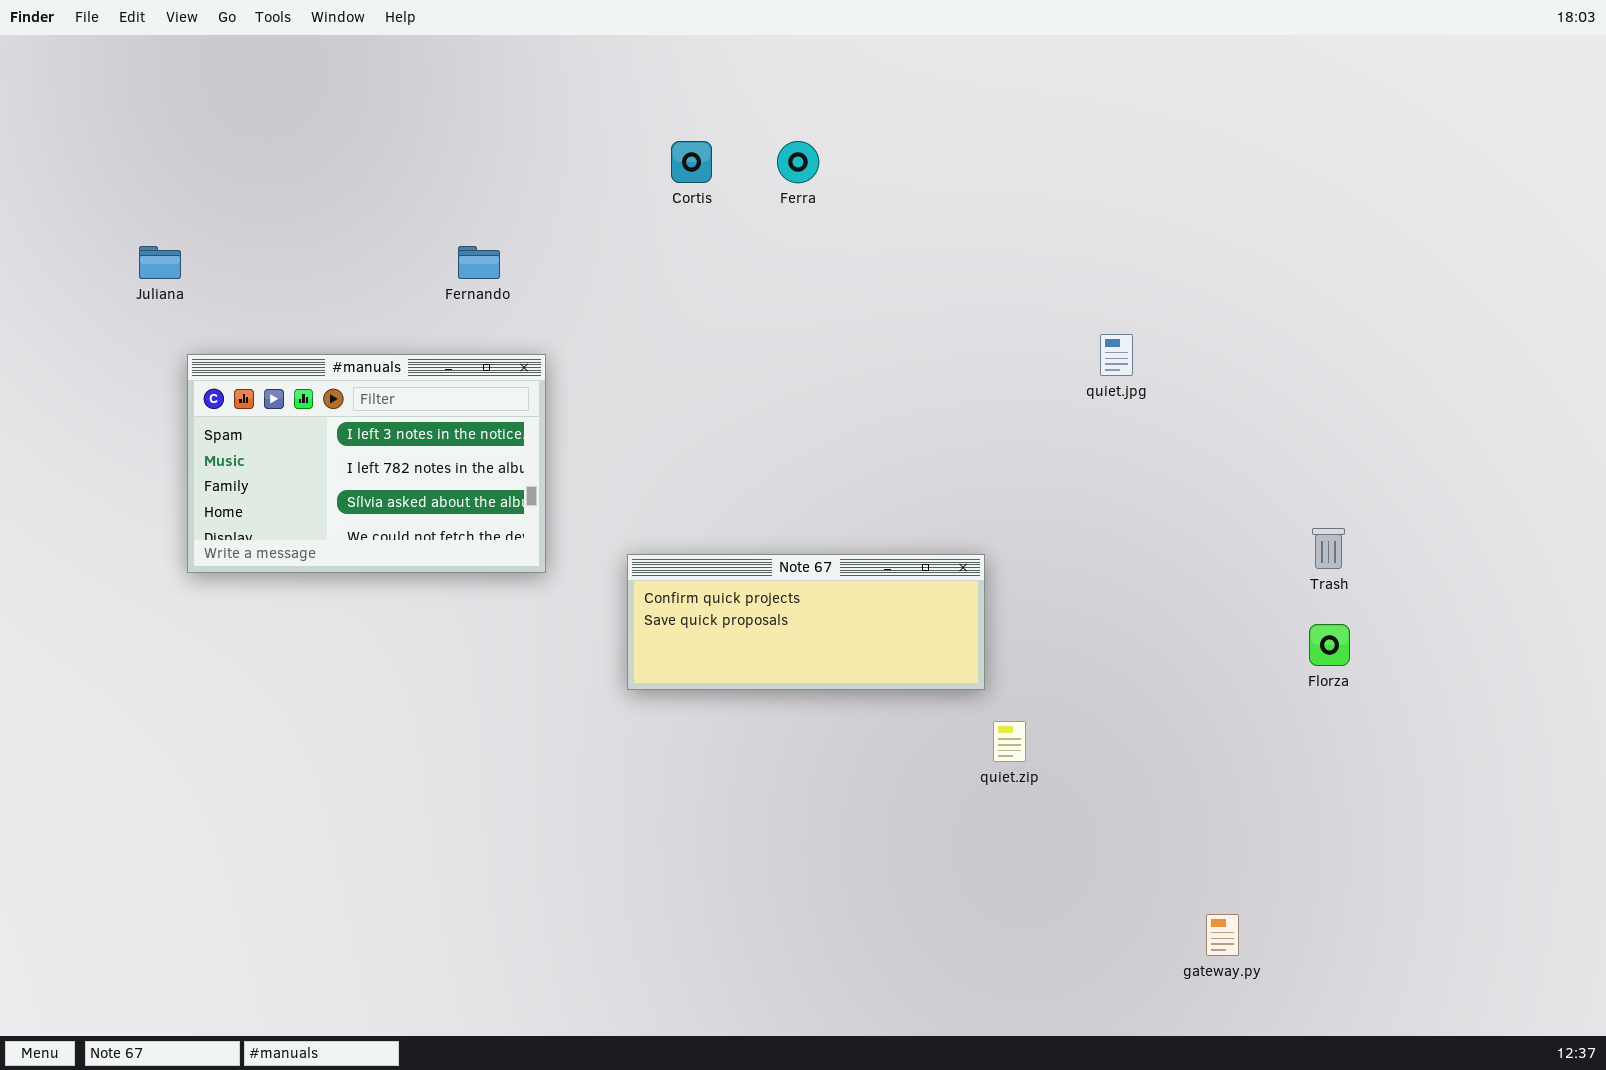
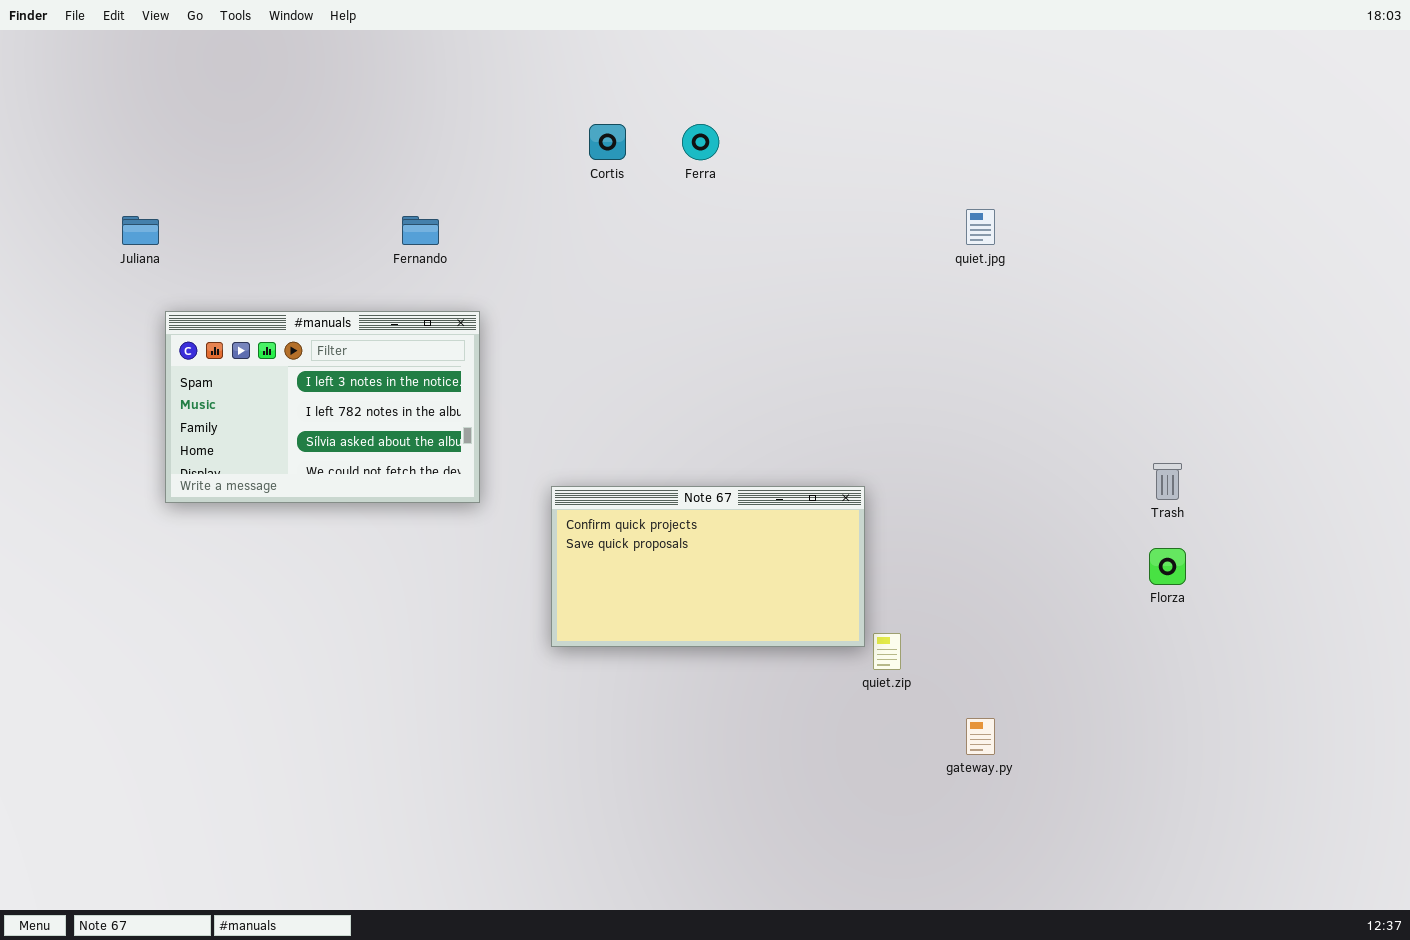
quiet.jpg: [1100,334,1133,376] -> [966,209,995,245], moved
Note 67: [627,554,985,690] -> [551,486,865,647], resized
gateway.py: [1206,914,1239,956] -> [966,718,995,755], moved

